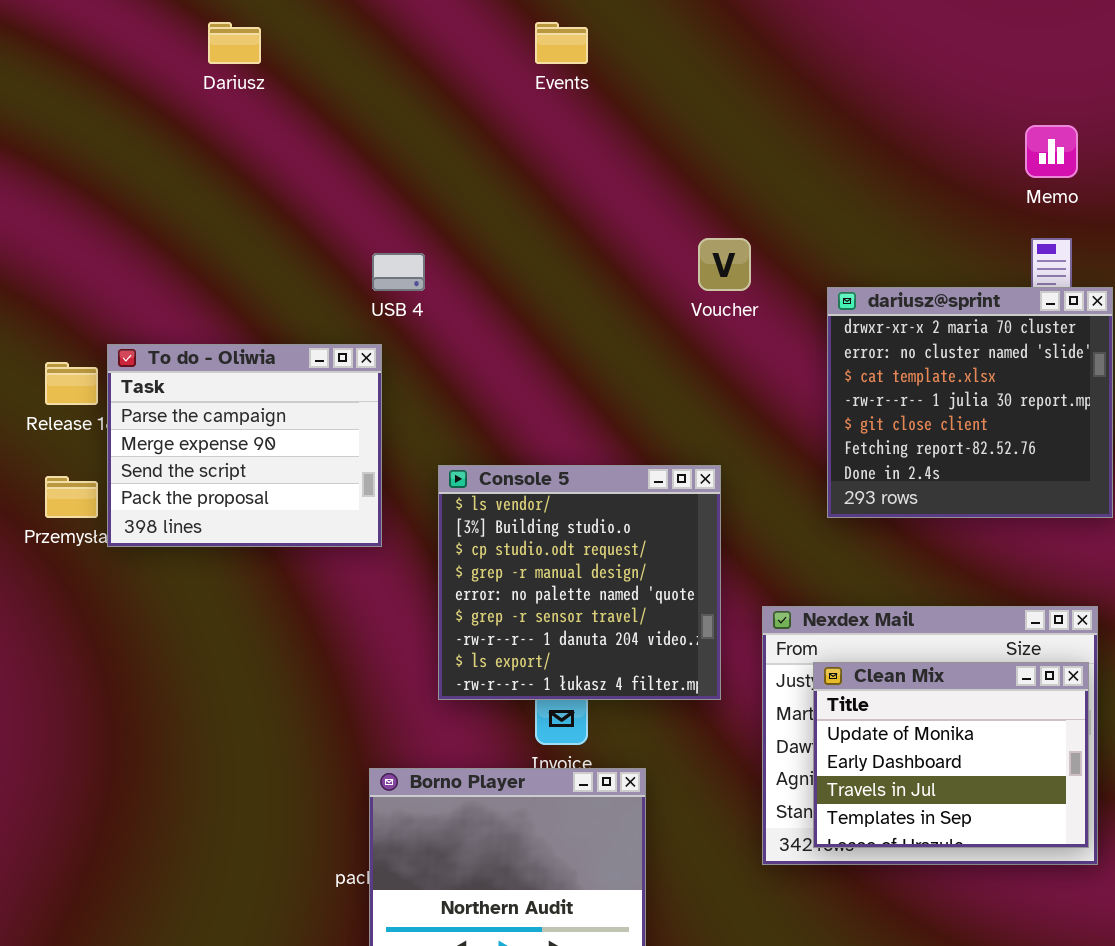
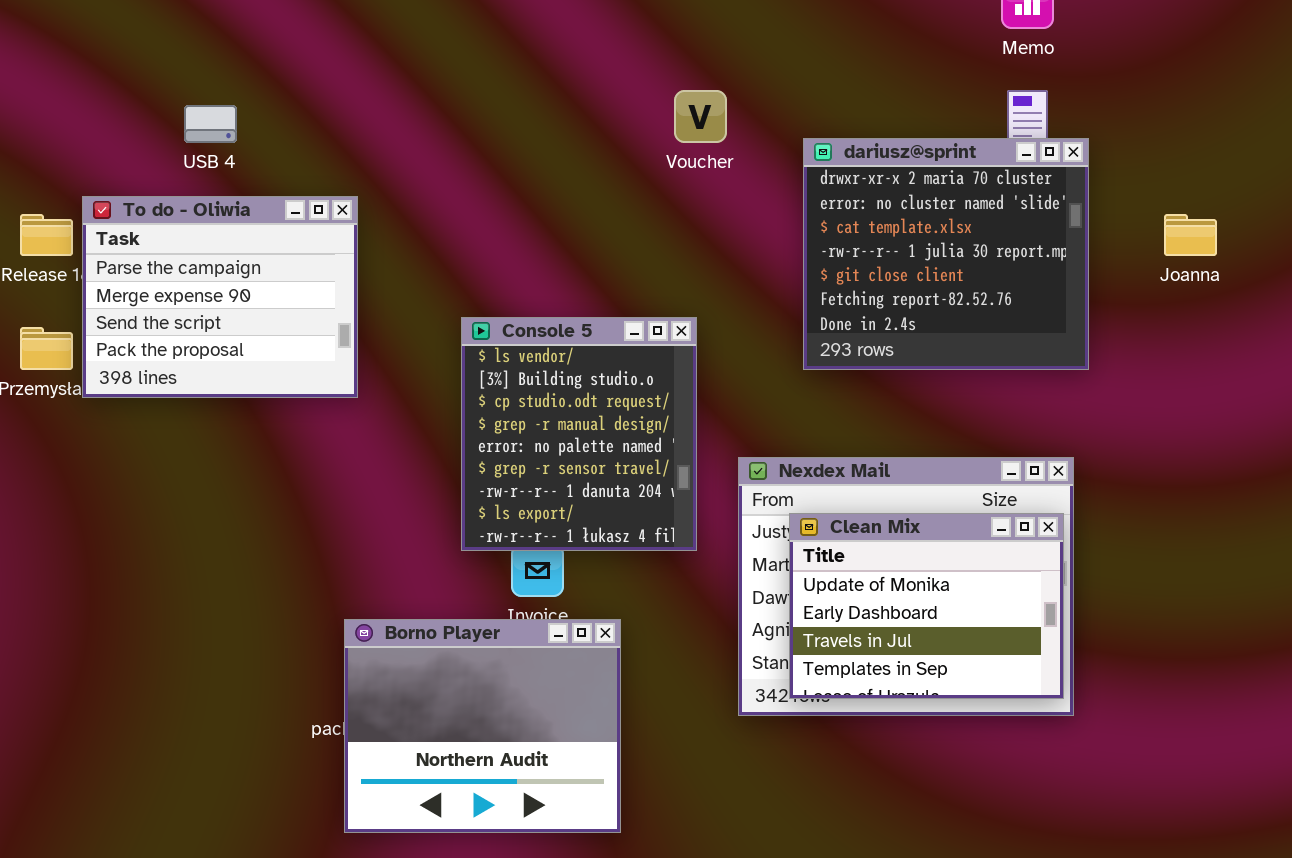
USB 4: [372,253,425,291] -> [184,105,237,143], moved
Console 5: [438,465,721,700] -> [461,317,697,551], resized

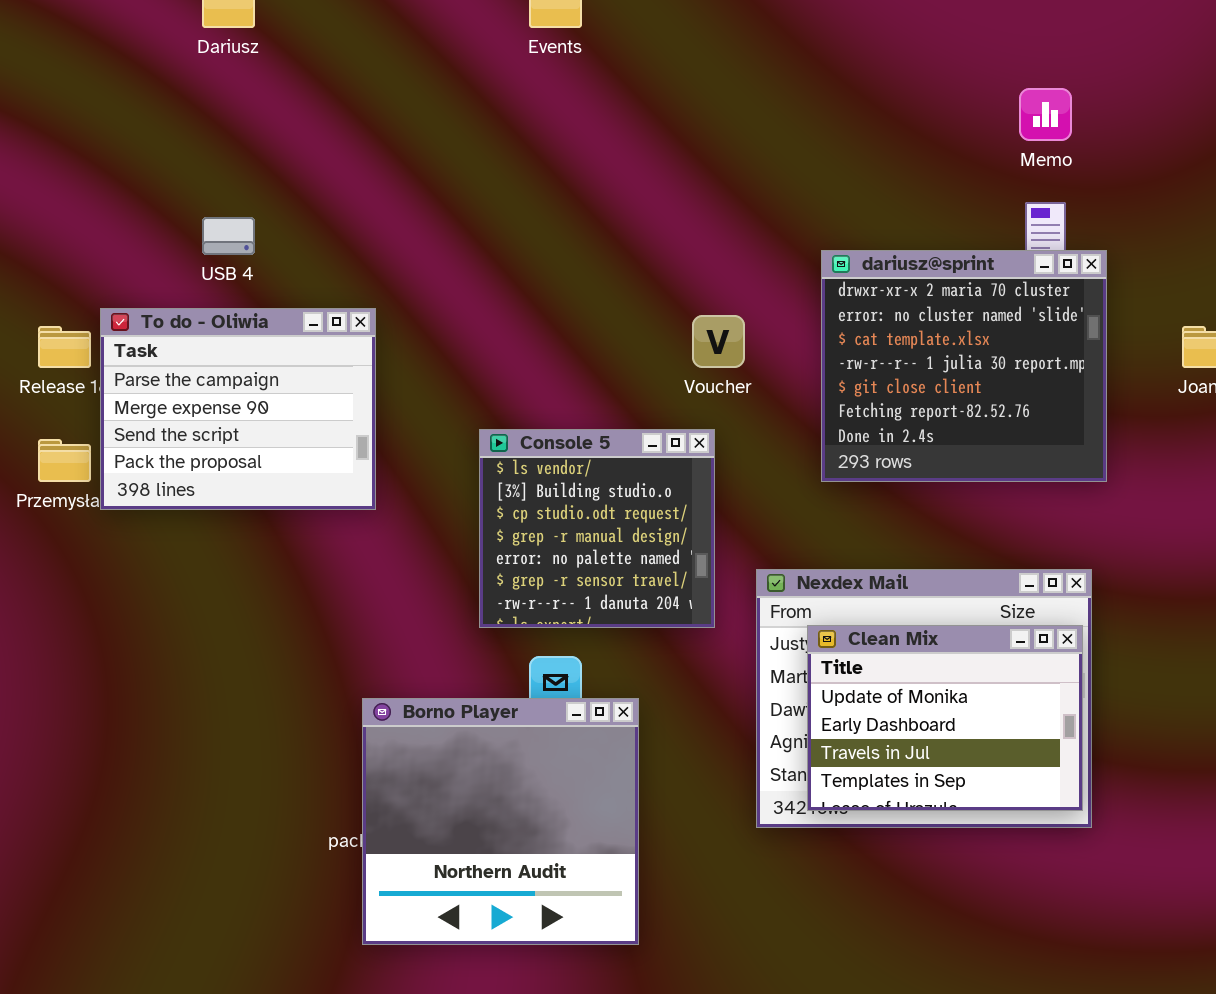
Voucher: [674,90,727,143] -> [692,315,745,368], moved
Console 5: [461,317,697,551] -> [479,429,715,628], resized
Borno Player: [344,619,621,833] -> [362,698,639,945], resized

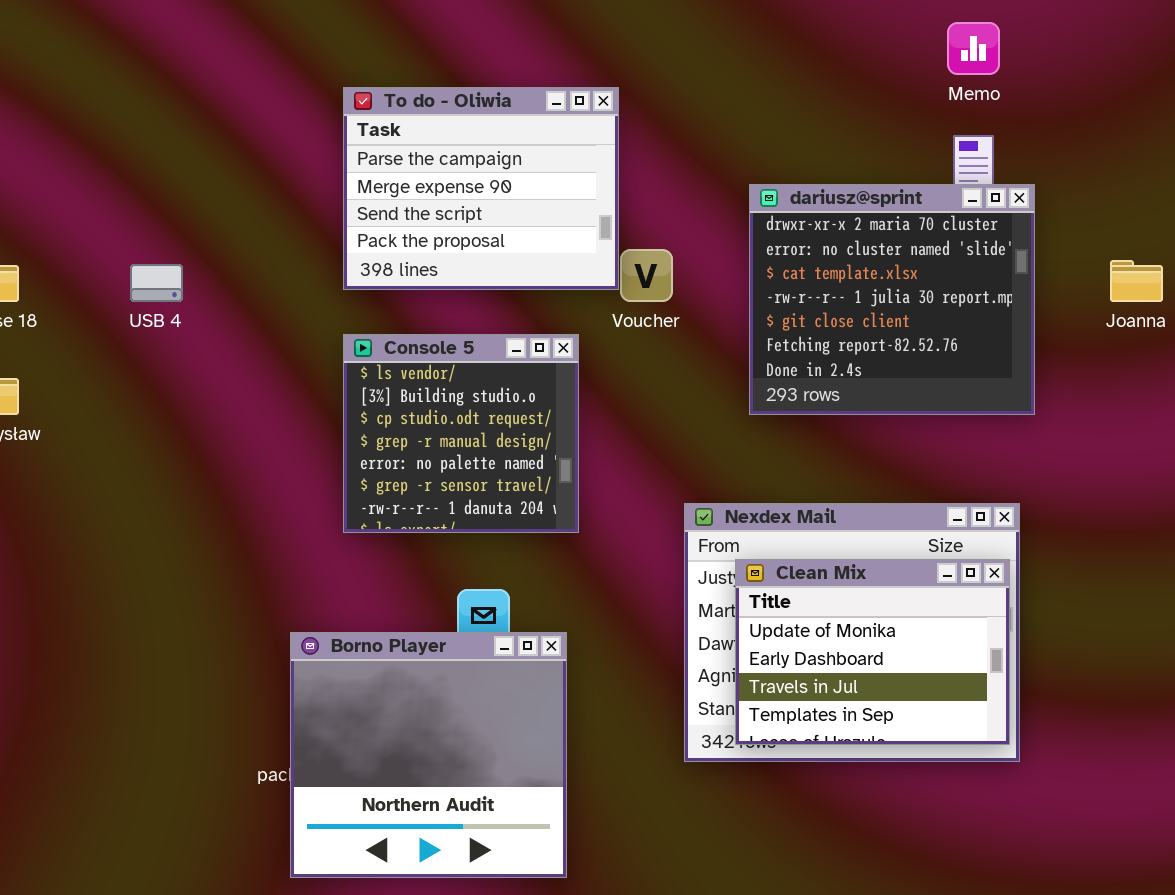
USB 4: [202,217,255,255] -> [130,264,183,302], moved
To do - Oliwia: [100,308,376,510] -> [343,87,619,290], moved
Console 5: [479,429,715,628] -> [343,334,579,533], moved

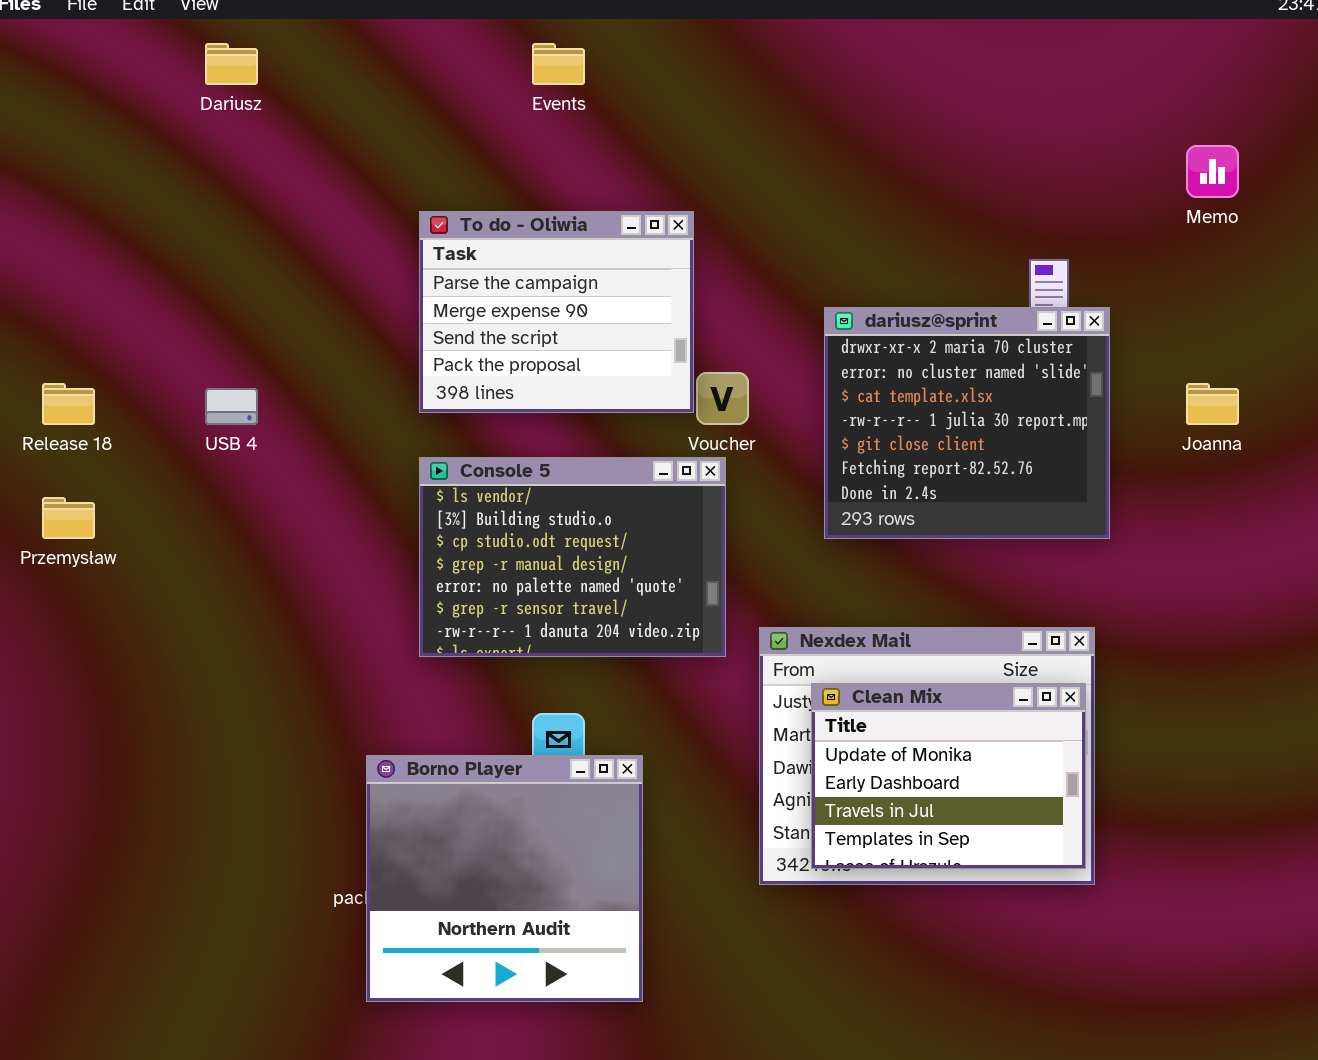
Memo: [947,22,1000,75] -> [1186,145,1239,198], moved
Console 5: [343,334,579,533] -> [419,457,726,657], resized

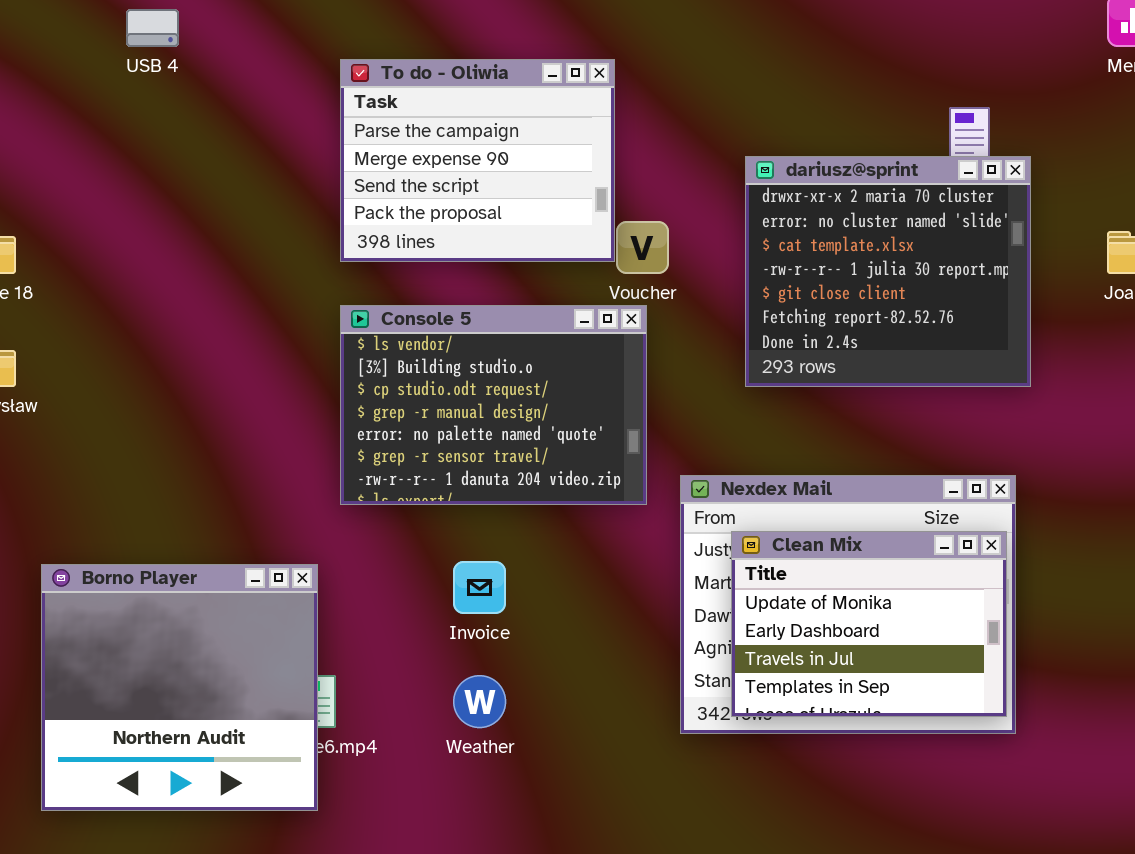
USB 4: [205,388,258,425] -> [126,9,179,47], moved
Borno Player: [366,755,643,1002] -> [41,564,318,811], moved

